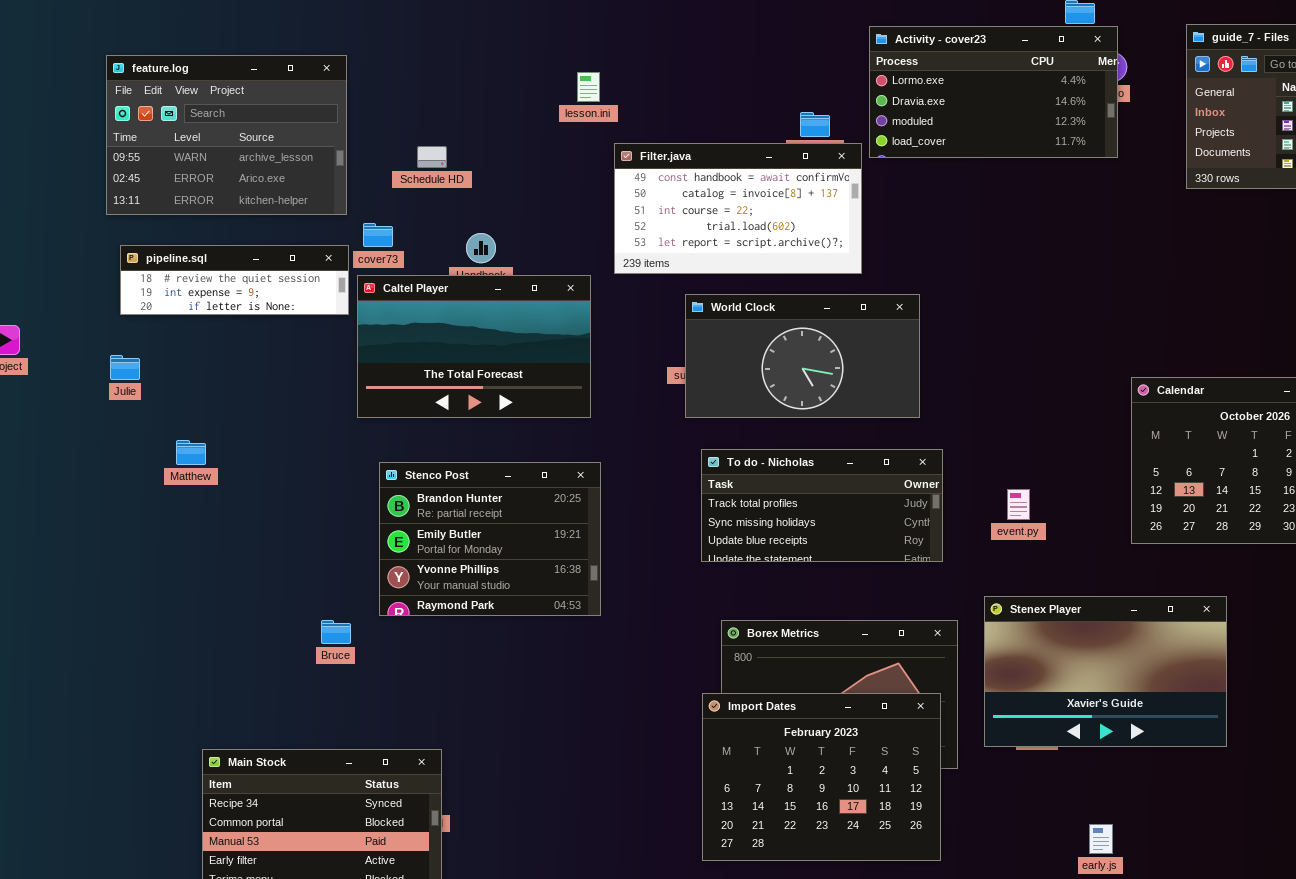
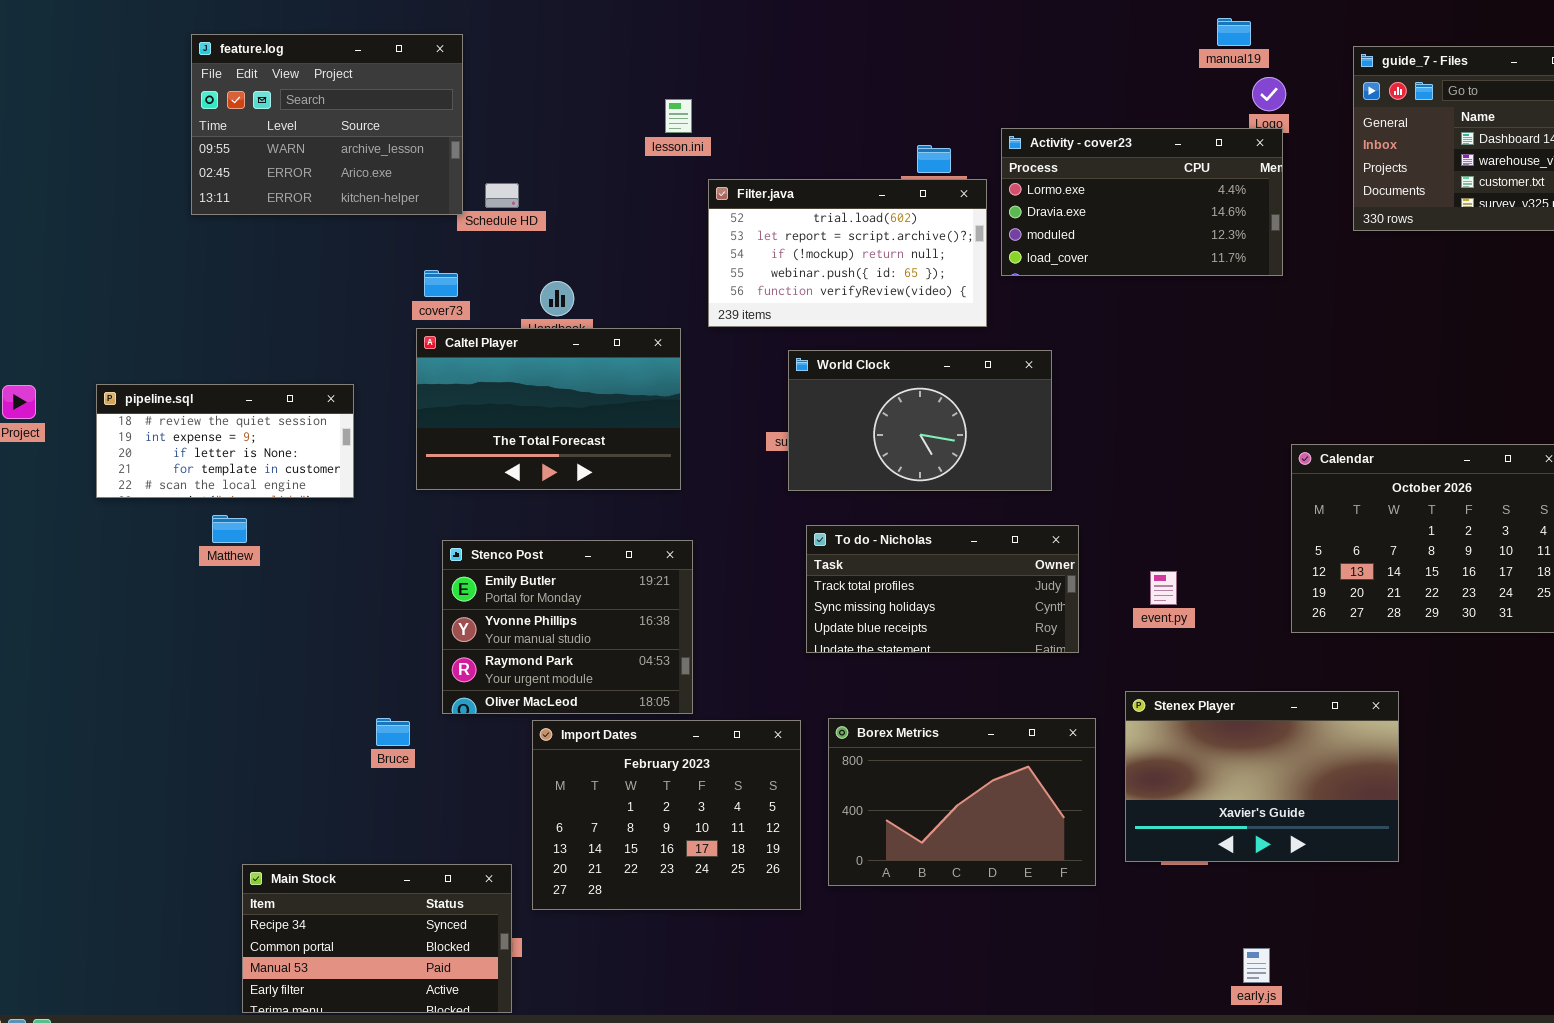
Activity - cover23: [869,26,1118,158] -> [1001,128,1283,276], moved
feature.log: [106,55,347,215] -> [191,34,463,215], moved
Filter.java: [614,143,862,274] -> [708,179,987,327], scrolled down 3 rows
pipeline.sql: [120,245,349,315] -> [96,384,354,498], moved, resized
Stenco Post: [379,462,601,616] -> [442,540,693,714], scrolled down 1 row
Import Dates: [702,693,941,861] -> [532,720,801,910], moved

